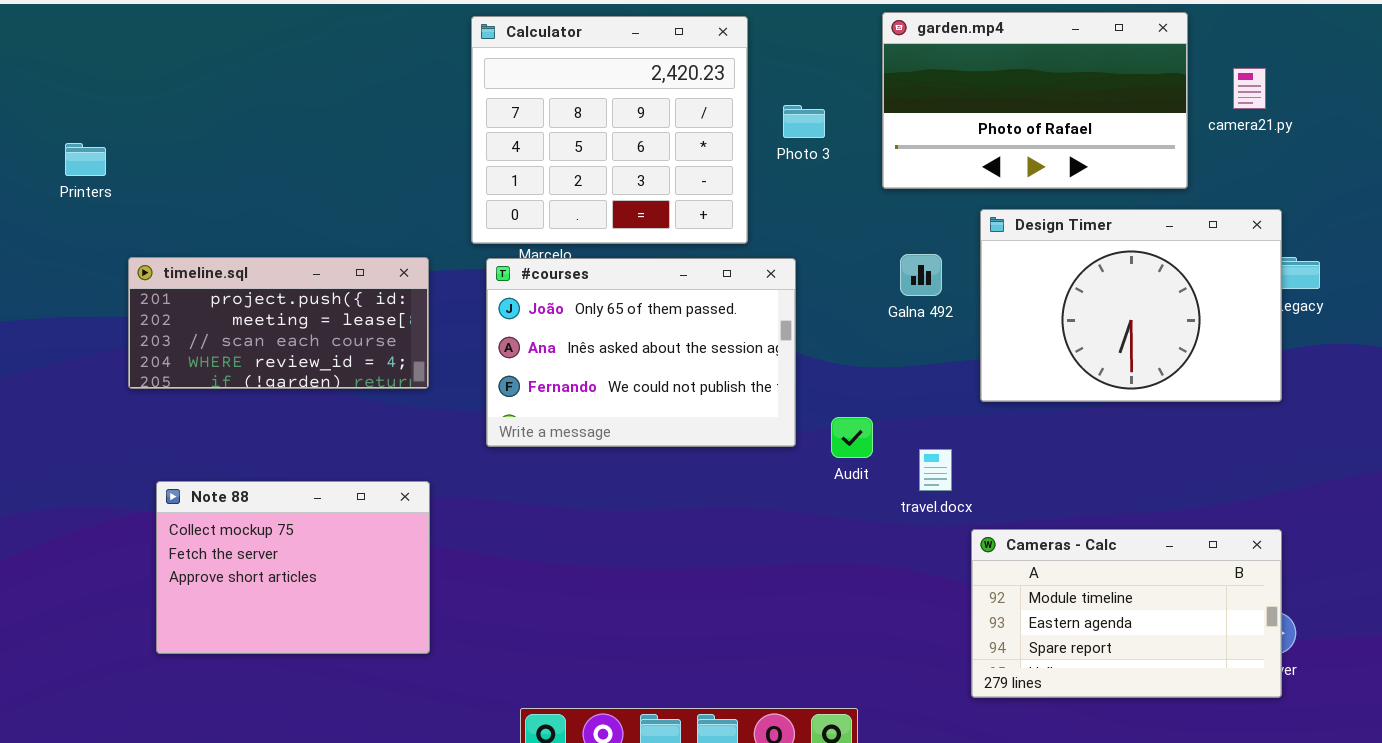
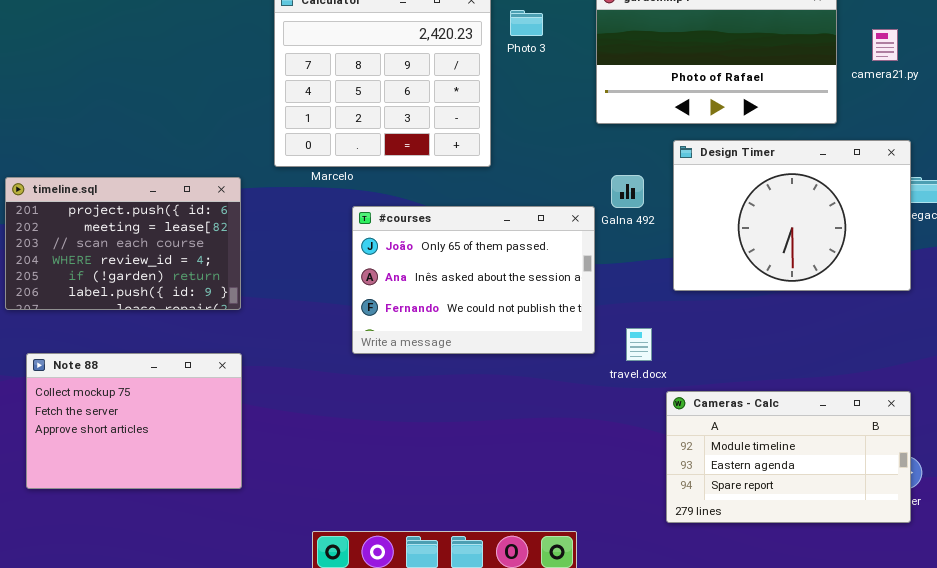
Photo 3: [783,105,825,138] -> [510,10,543,36], moved
timeline.sql: [128,257,429,389] -> [5,177,241,310], resized
#courses: [486,258,796,447] -> [352,206,595,354], moved

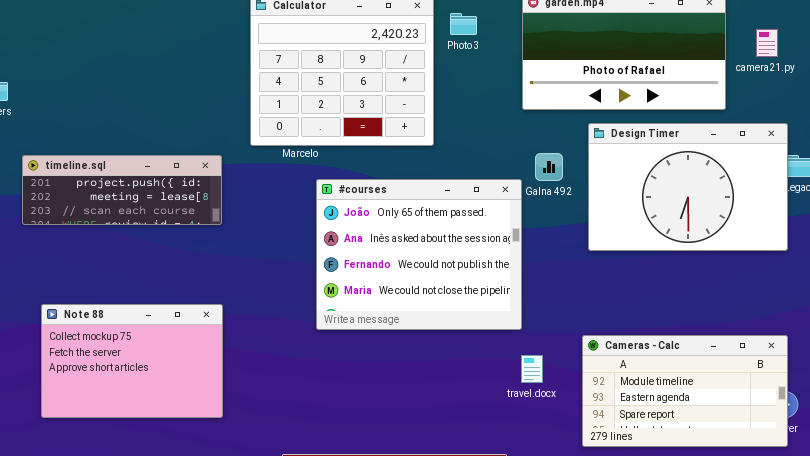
timeline.sql: [5,177,241,310] -> [22,155,222,225], resized
#courses: [352,206,595,354] -> [316,179,522,330], resized
travel.docx: [626,328,652,361] -> [521,355,543,383], moved

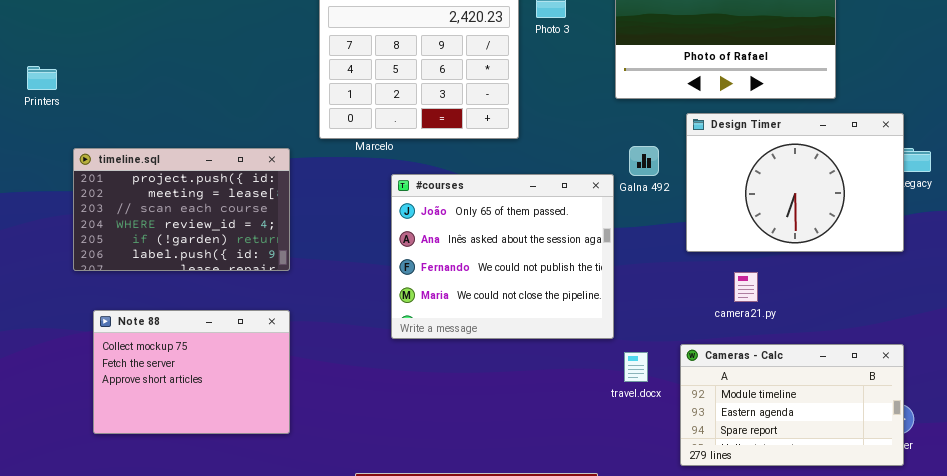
camera21.py: [756,29,778,57] -> [734,272,758,302], moved
timeline.sql: [22,155,222,225] -> [73,148,290,271], resized
travel.docx: [521,355,543,383] -> [624,352,648,382], moved

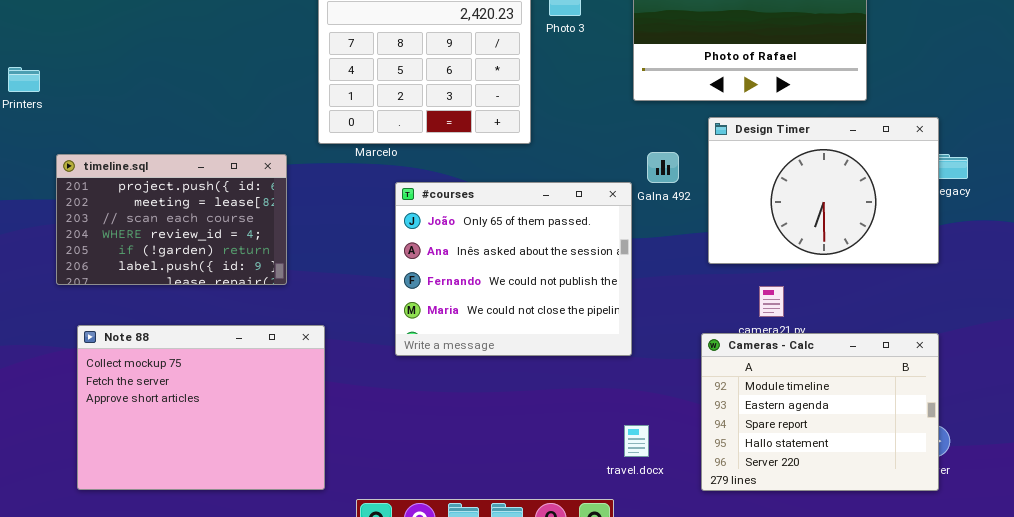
Note 88: [93,310,290,434] -> [77,325,325,490], resized
Cameras - Calc: [680,344,904,466] -> [701,333,939,491], resized
travel.docx: [624,352,648,382] -> [624,425,649,457], moved

